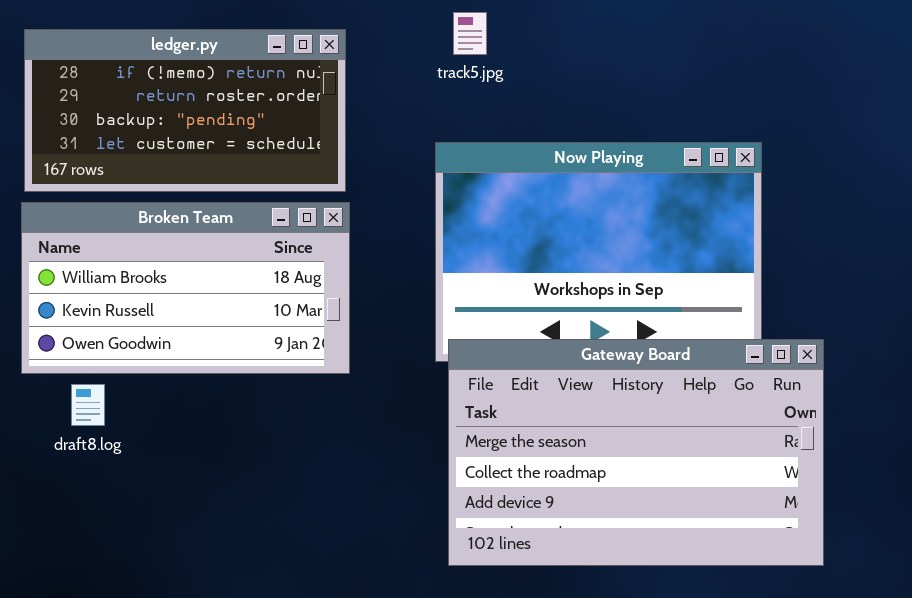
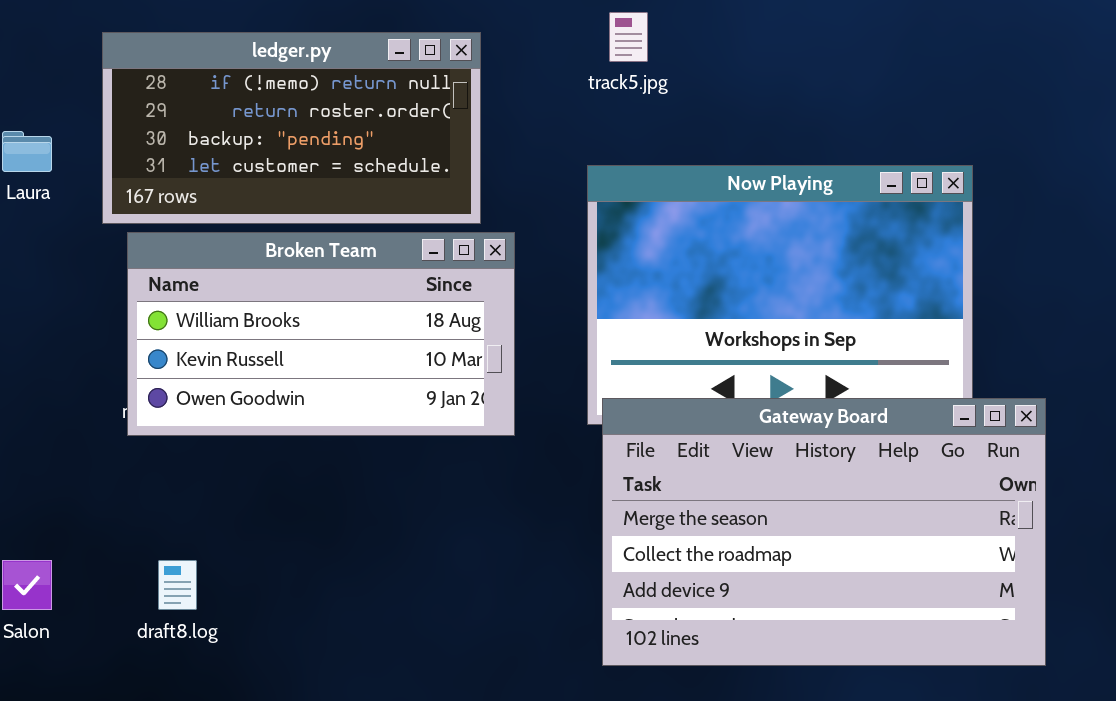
Broken Team: [21,202,350,374] -> [127,232,515,436], moved
draft8.log: [71,384,105,426] -> [158,560,197,610], moved

